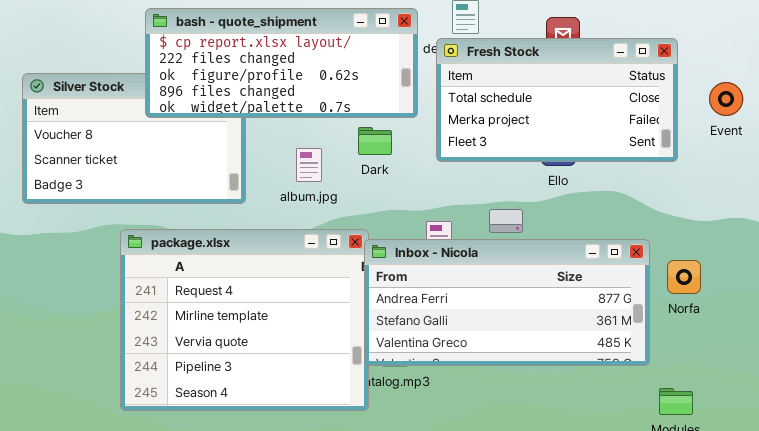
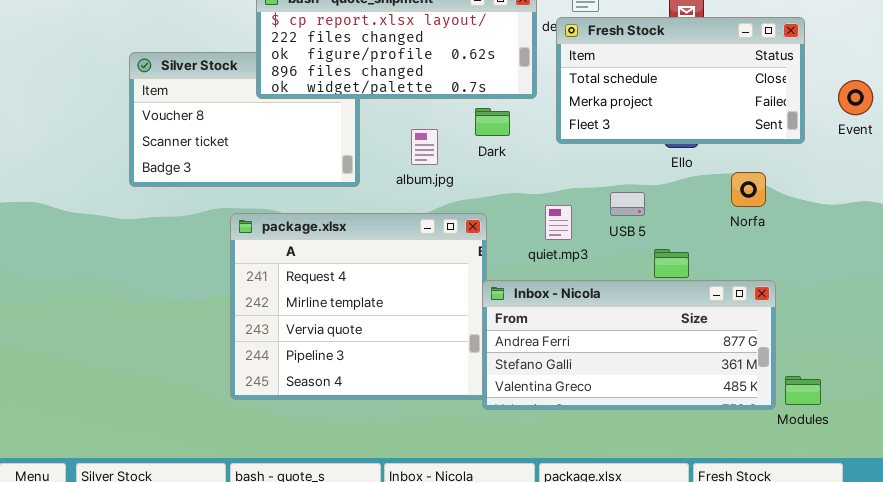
Event: [709,82,743,116] -> [838,80,873,115], moved
Inbox - Nicola: [364,239,650,366] -> [482,280,776,410], moved
Norfa: [667,260,701,294] -> [731,172,766,207], moved

